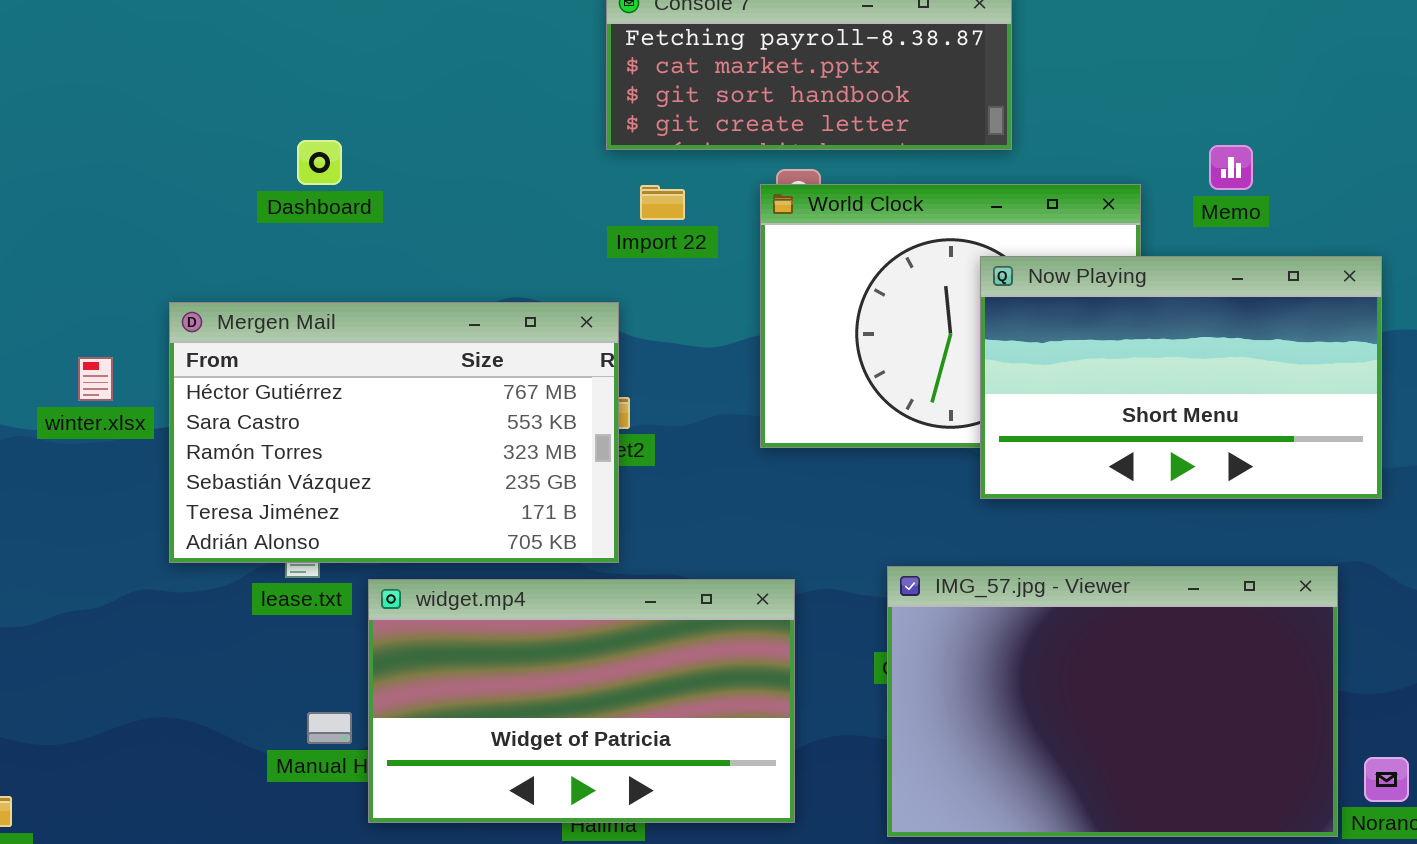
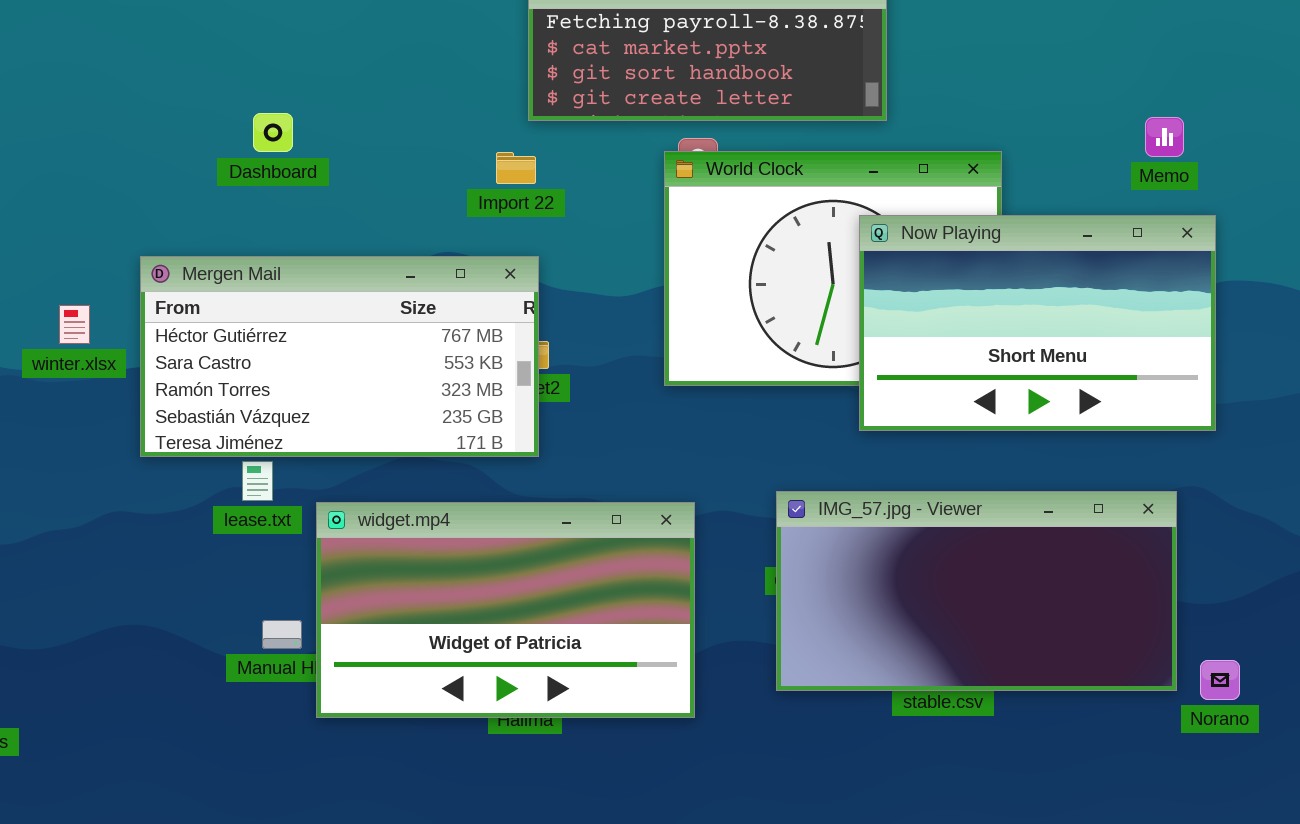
Memo: [1209,145,1253,190] -> [1145,117,1184,157], moved
Import 22: [640,185,685,220] -> [496,152,536,184], moved
Mergen Mail: [169,302,619,563] -> [140,256,539,457], resized
IMG_57.jpg - Viewer: [887,566,1338,837] -> [776,491,1177,691], resized

